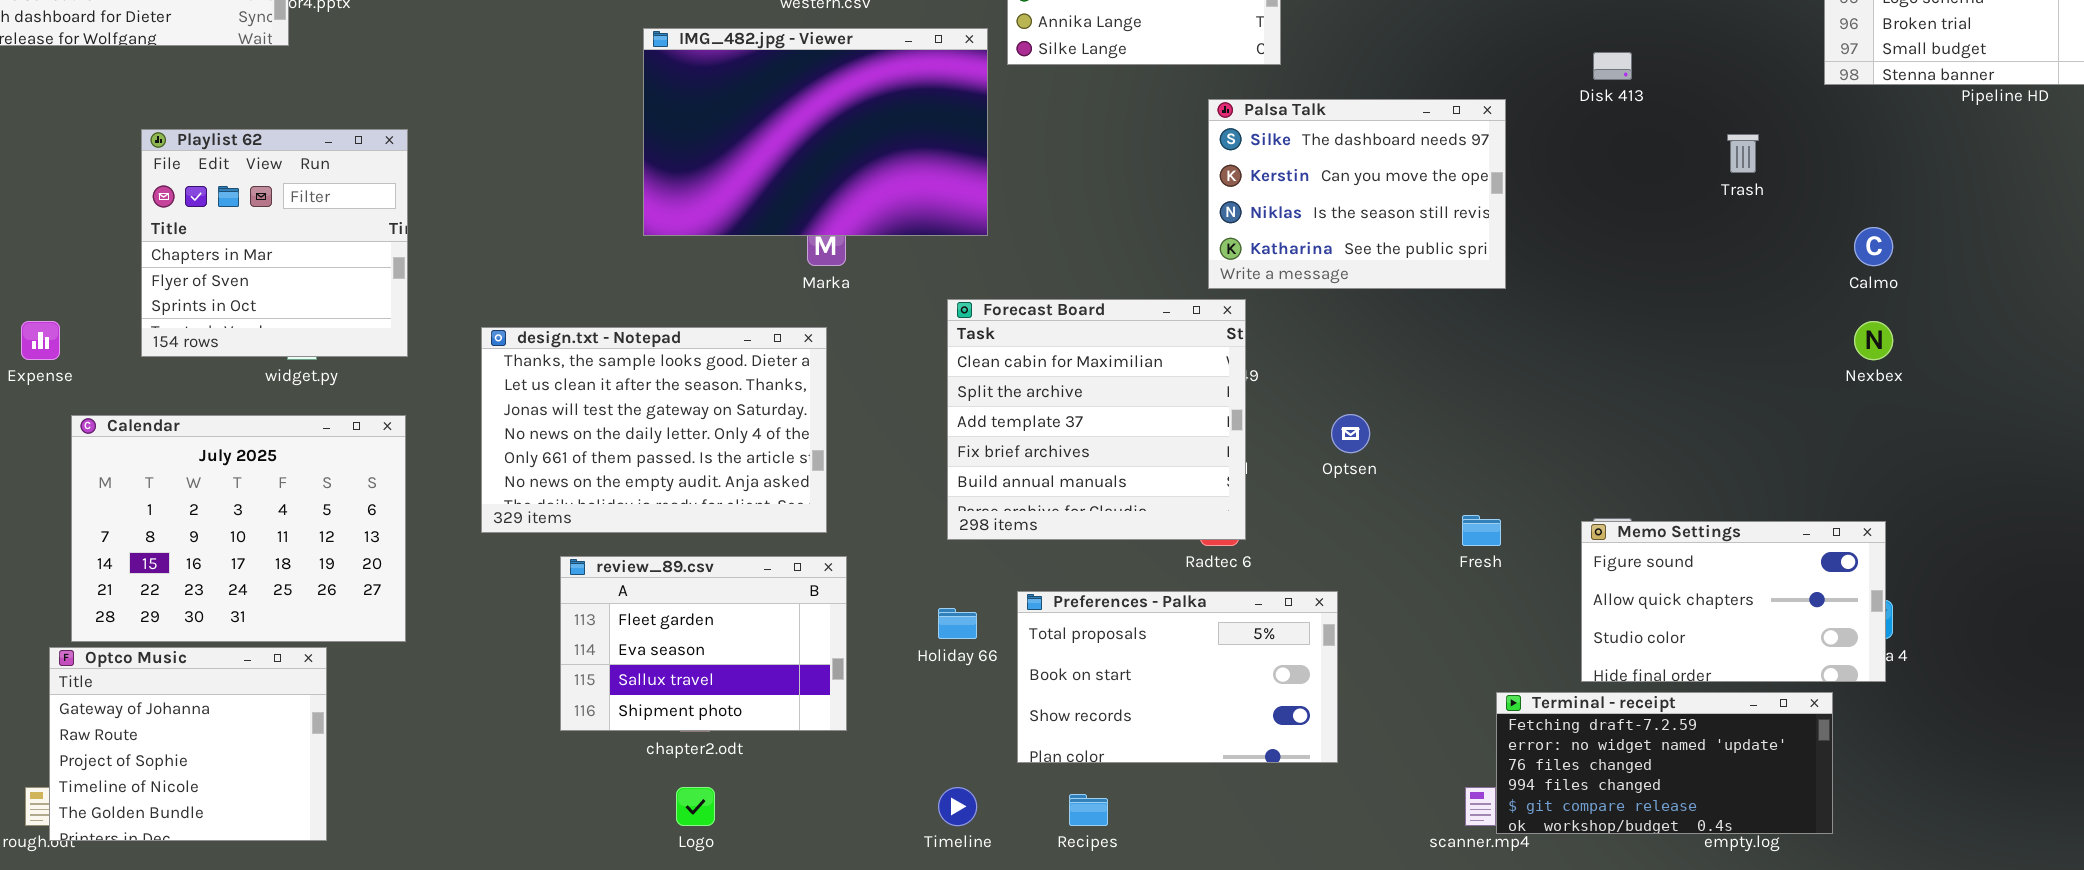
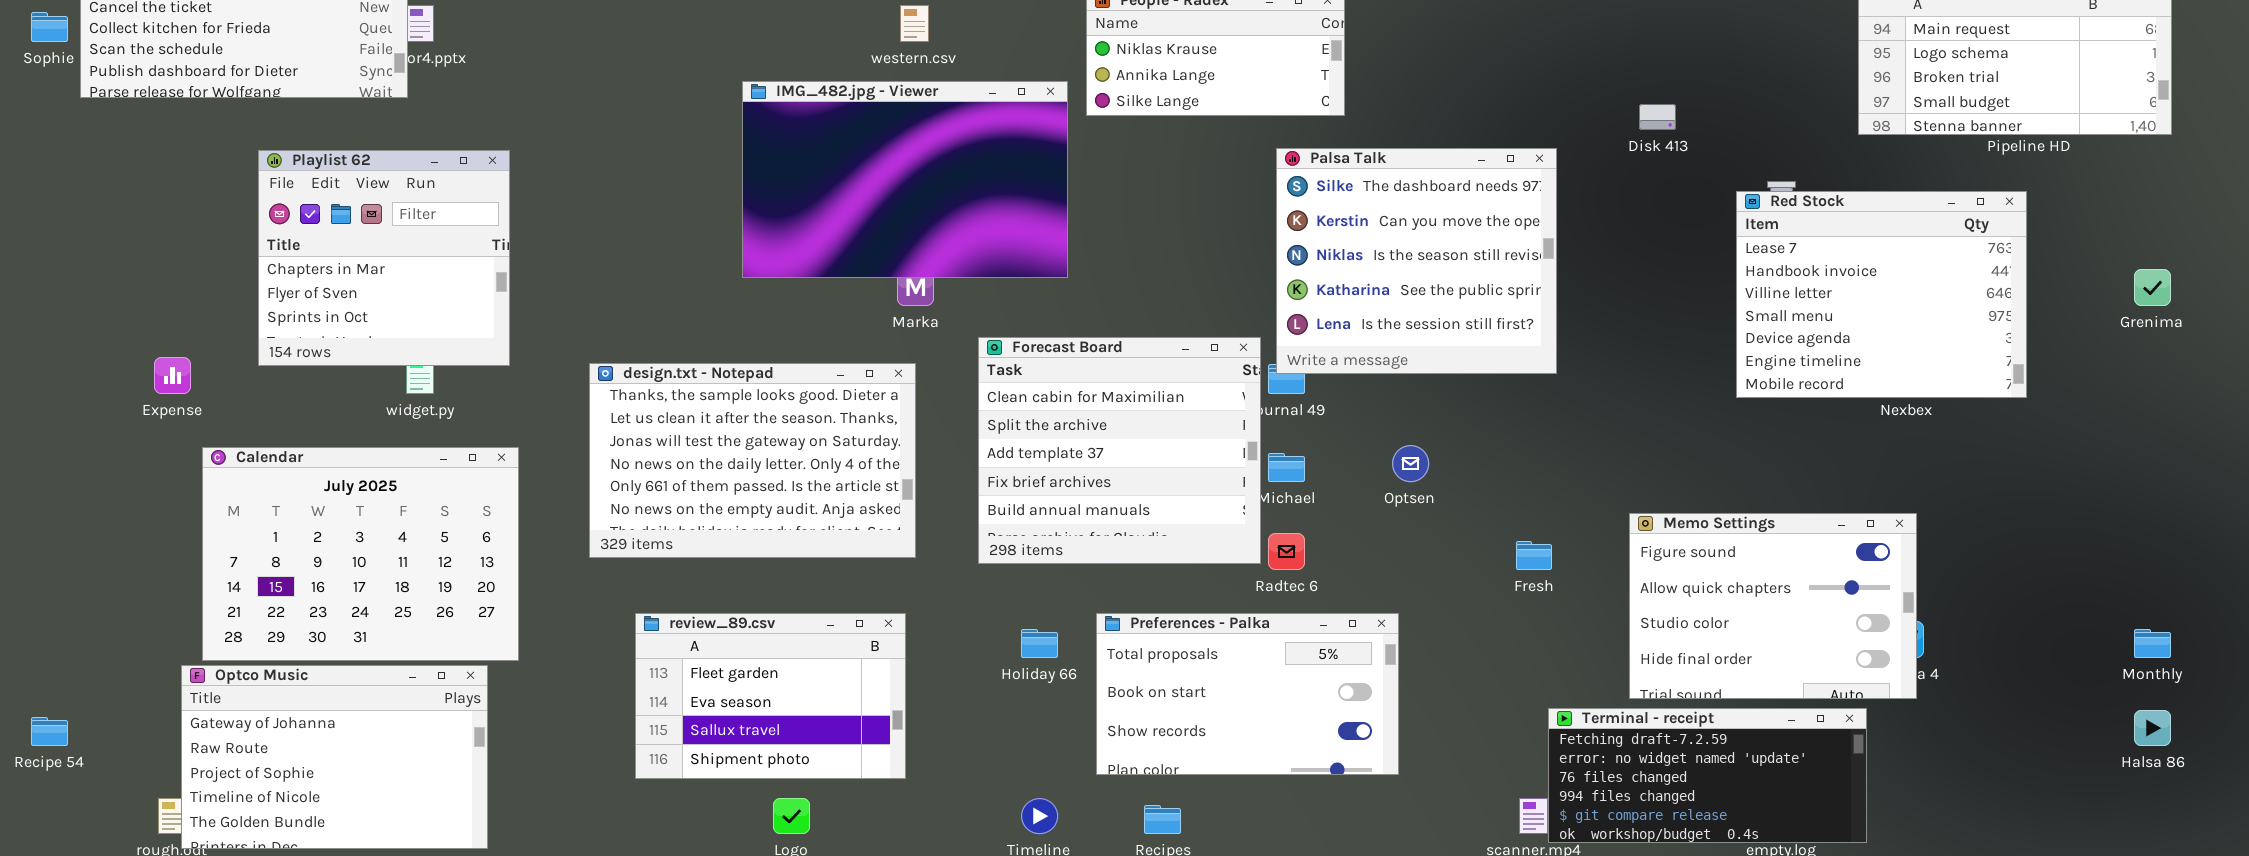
Palsa Talk: [1208,99,1506,289] -> [1276,148,1557,374], resized
Playlist 62: [141,129,408,357] -> [258,150,510,366], moved
Red Stock: none -> [1736,191,2027,398], opened
Forecast Board: [947,299,1246,540] -> [978,337,1261,564], moved
Memo Settings: [1581,521,1886,682] -> [1629,513,1917,699], resized
review_89.csv: [560,556,847,731] -> [635,613,906,779], moved
Optco Music: [49,647,327,841] -> [181,665,488,849], resized

